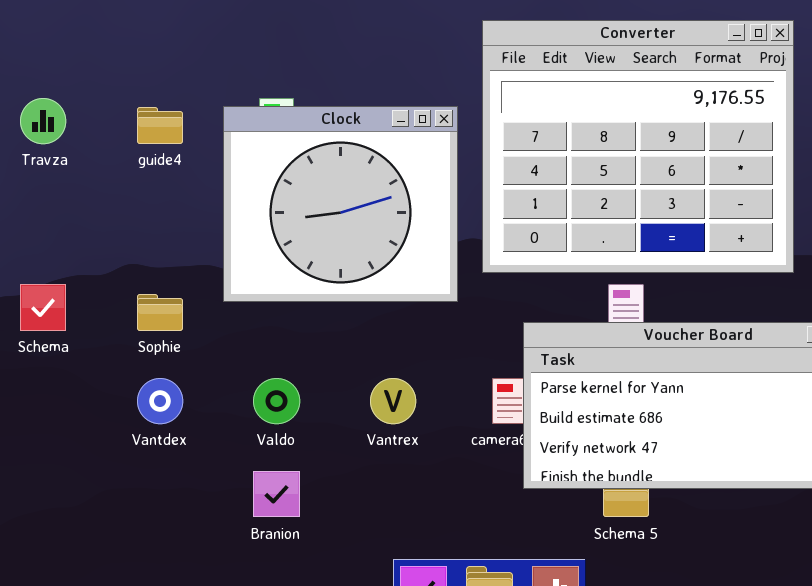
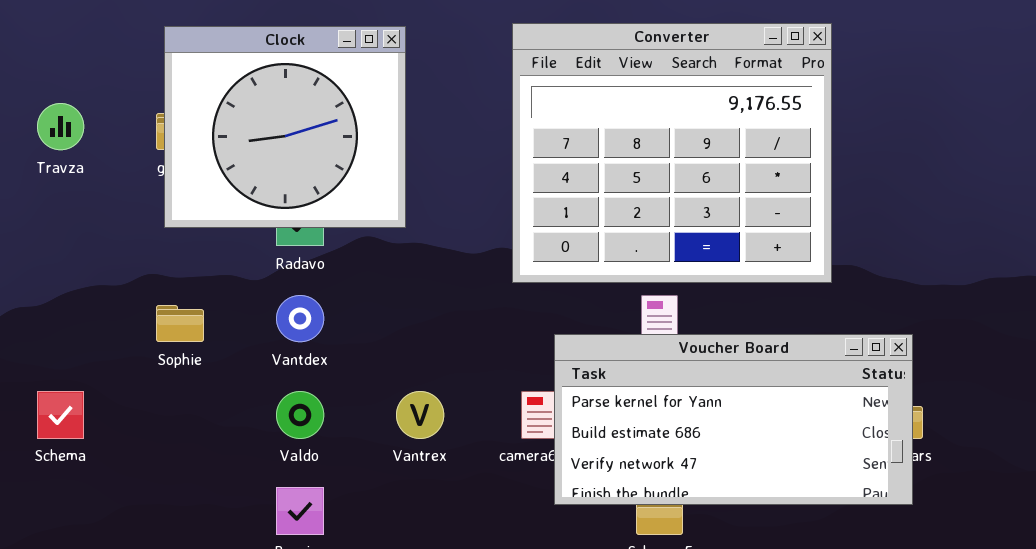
Clock: [223,106,458,302] -> [164,26,406,228], moved
Schema: [20,284,66,331] -> [37,391,84,439], moved
Vantdex: [137,378,183,424] -> [276,295,324,342], moved

